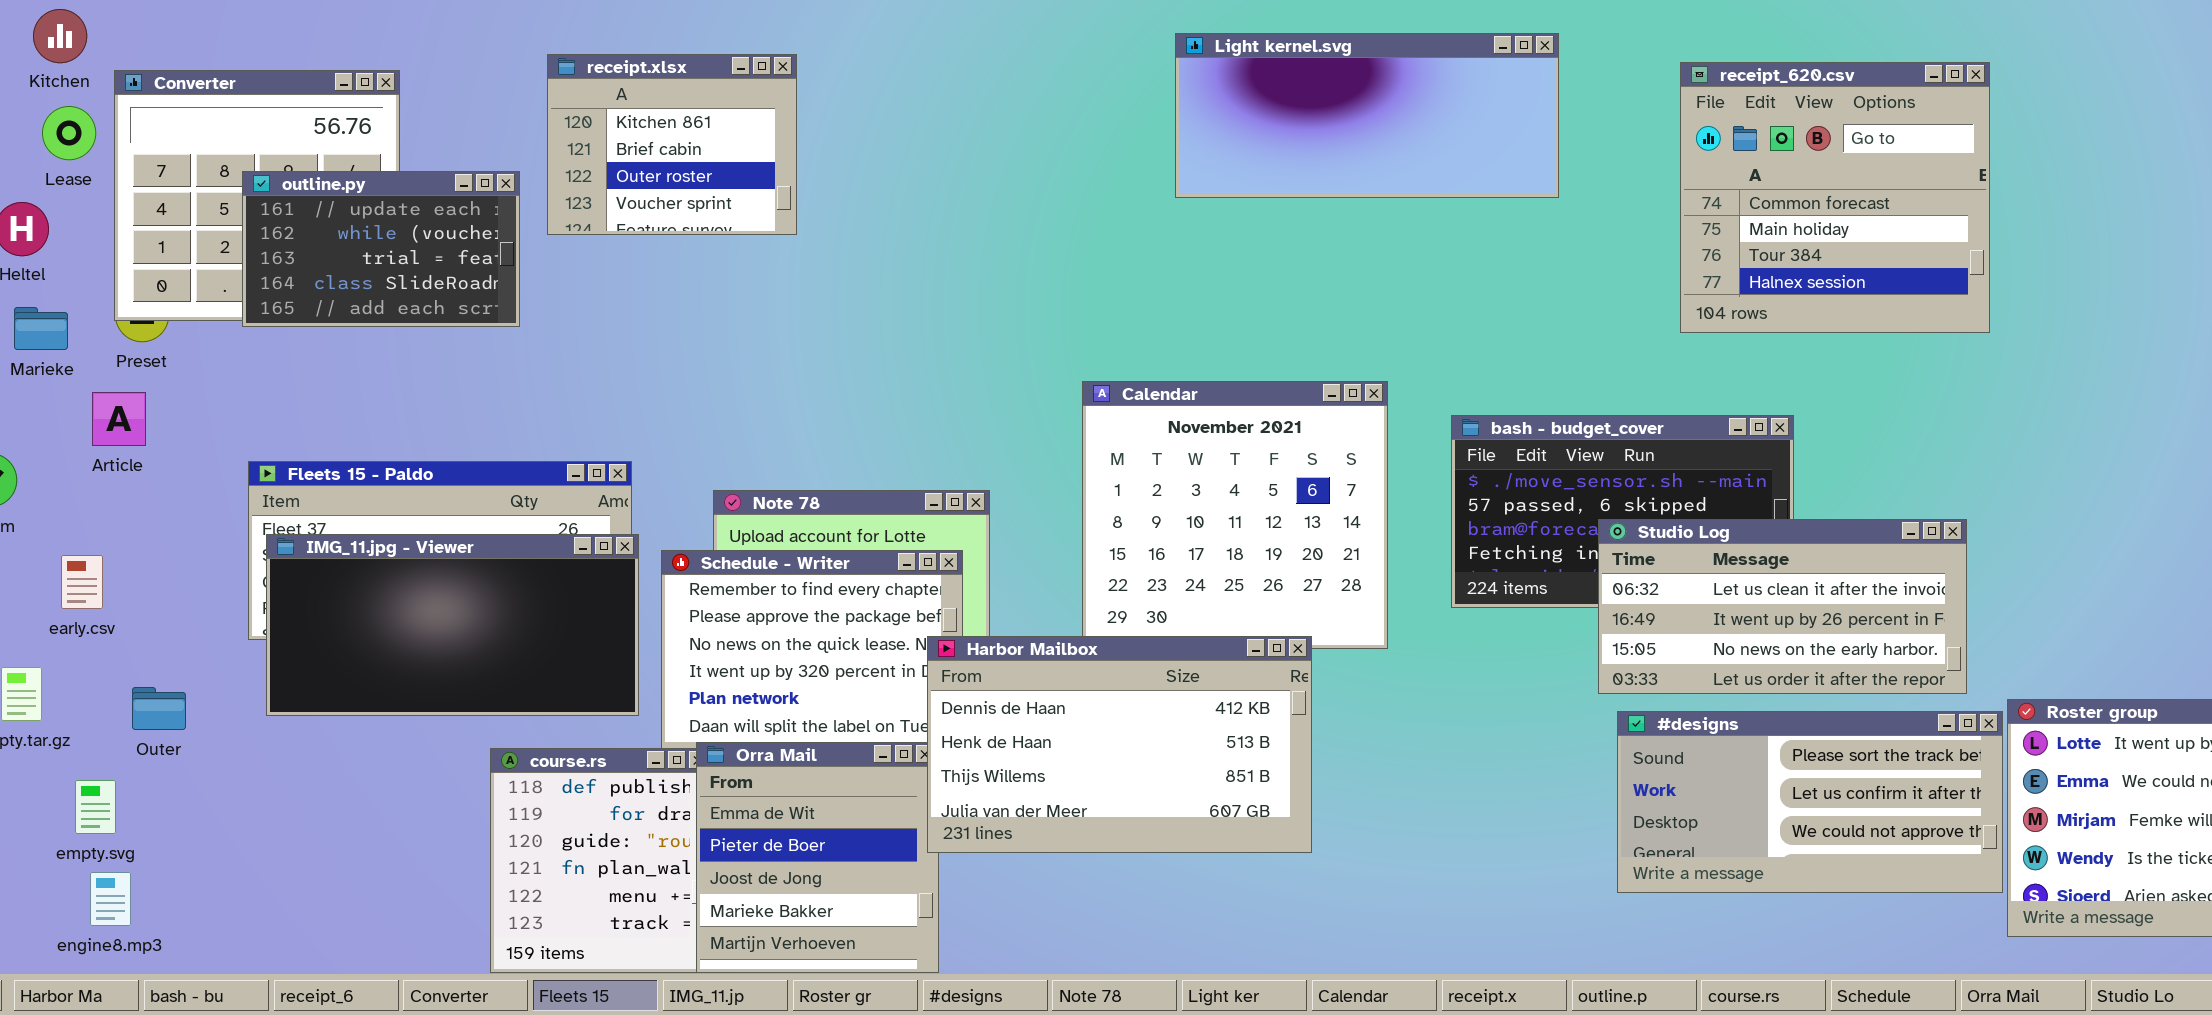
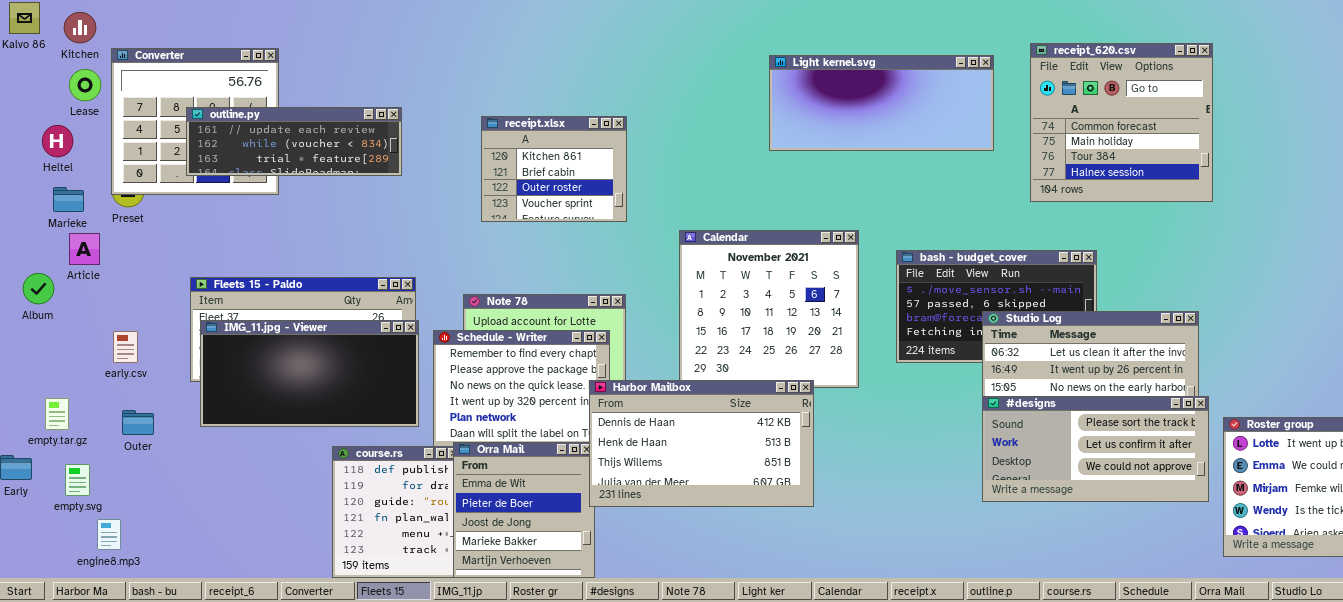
Light kernel.svg: [1175,33,1559,198] -> [769,55,994,151], moved
receipt.xlsx: [547,54,797,235] -> [481,116,627,222], moved
outline.py: [242,171,520,327] -> [186,107,402,176], resized
Article: [92,392,146,446] -> [69,233,100,265], moved
early.csv: [61,555,103,609] -> [113,331,138,363], moved
#designs: [1617,711,2003,893] -> [982,396,1209,502], moved
empty.svg: [75,780,116,834] -> [65,464,90,496], moved

